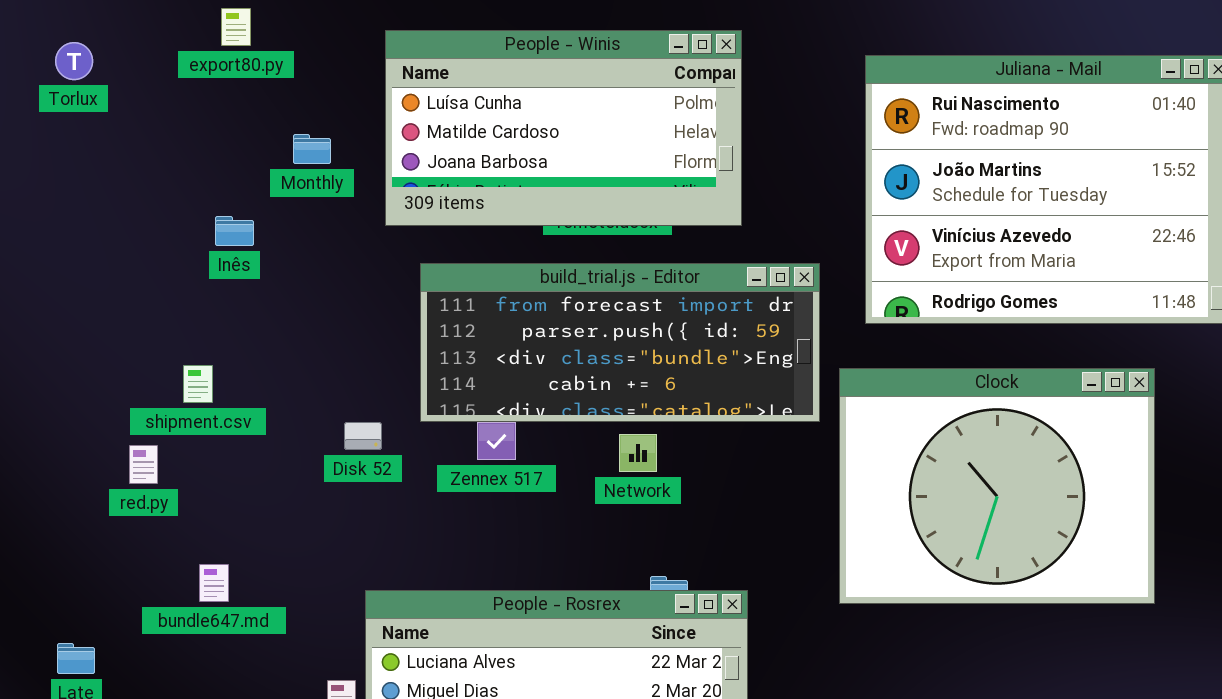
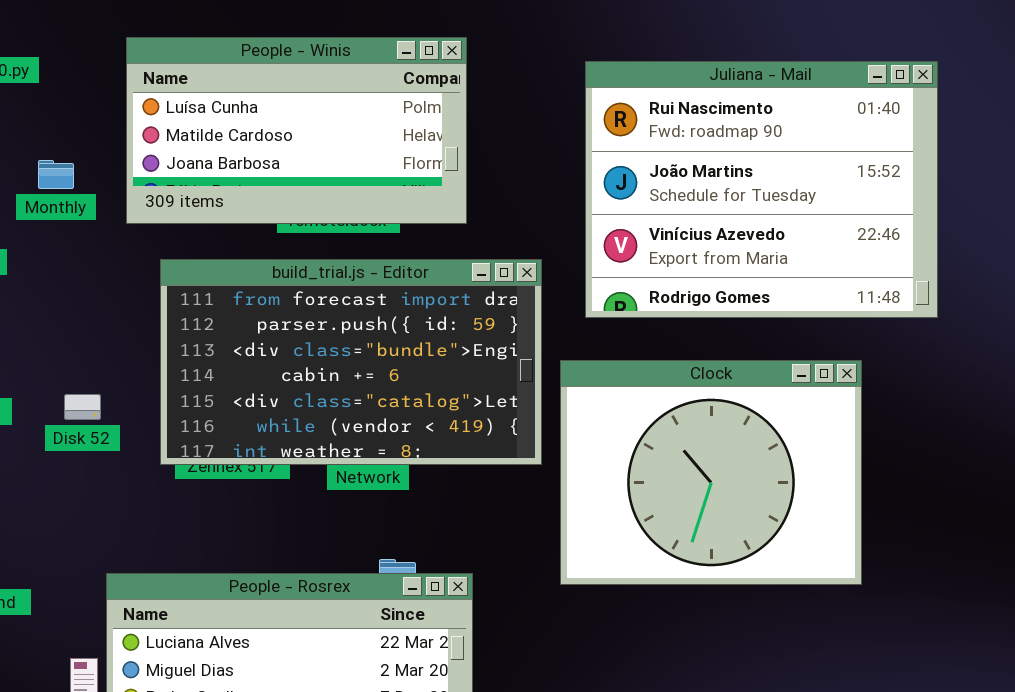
Monthly: [293,134,331,164] -> [38,160,74,189], moved
build_trial.js - Editor: [420,263,820,422] -> [160,259,542,465], resized
Disk 52: [344,422,382,450] -> [64,394,101,420], moved

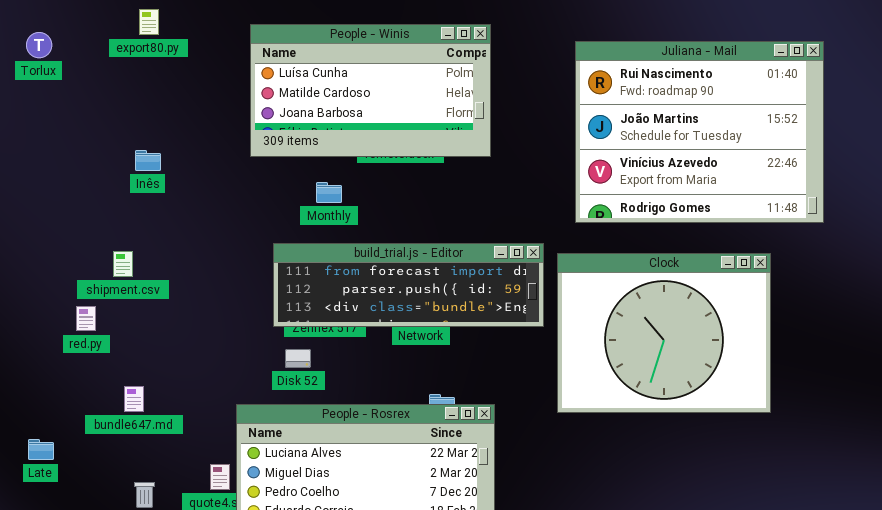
Monthly: [38,160,74,189] -> [316,182,342,203], moved
build_trial.js - Editor: [160,259,542,465] -> [273,243,544,327], resized
Disk 52: [64,394,101,420] -> [285,349,311,368], moved

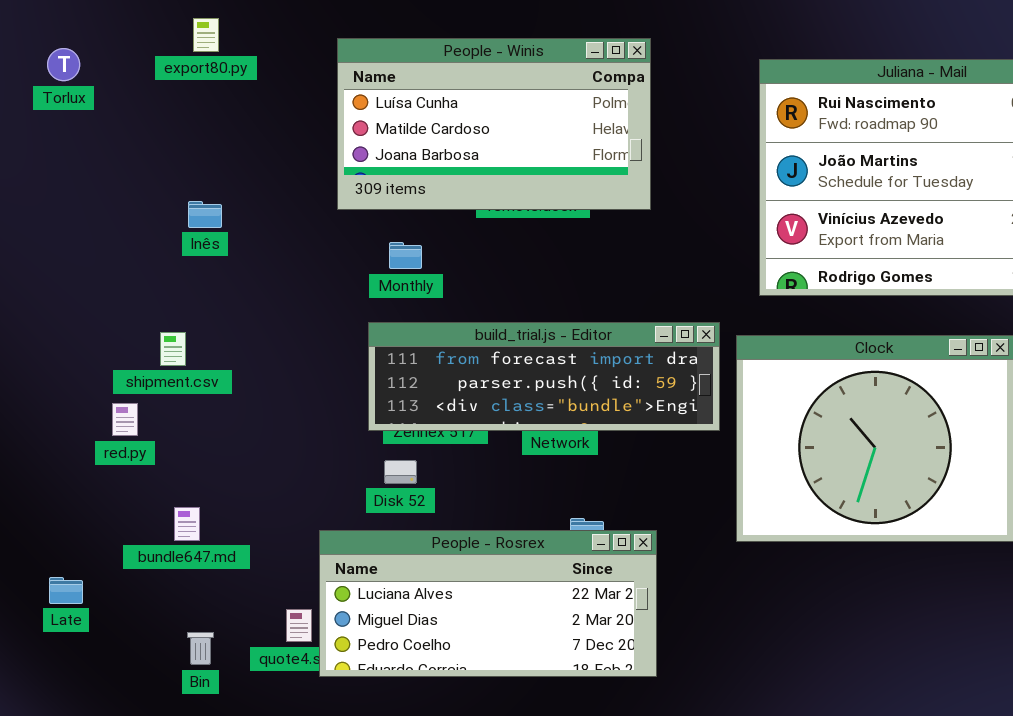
Monthly: [316,182,342,203] -> [389,242,422,269], moved

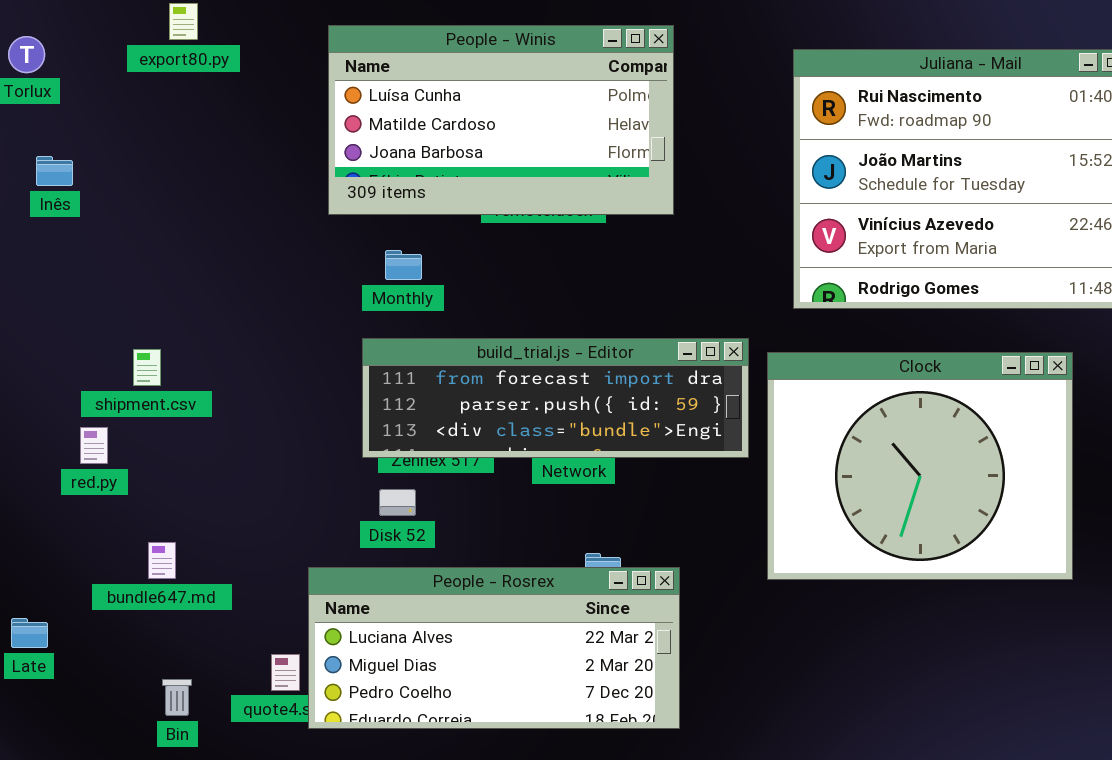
Inês: [188,201,222,228] -> [36,156,73,186], moved

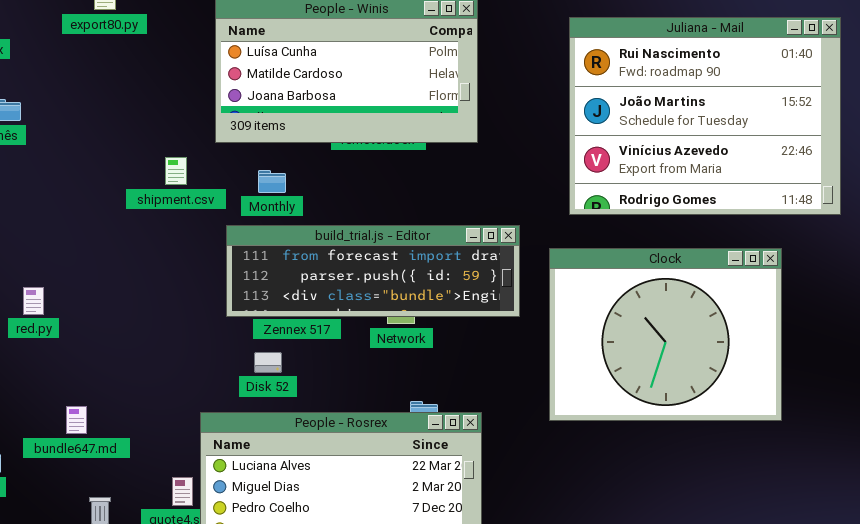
build_trial.js - Editor: [362,338,749,458] -> [226,225,520,317], moved
shipment.csv: [133,349,161,386] -> [165,157,187,185], moved
red.py: [80,427,108,464] -> [23,287,44,315], moved
bundle647.md: [148,542,176,579] -> [66,406,87,434], moved

